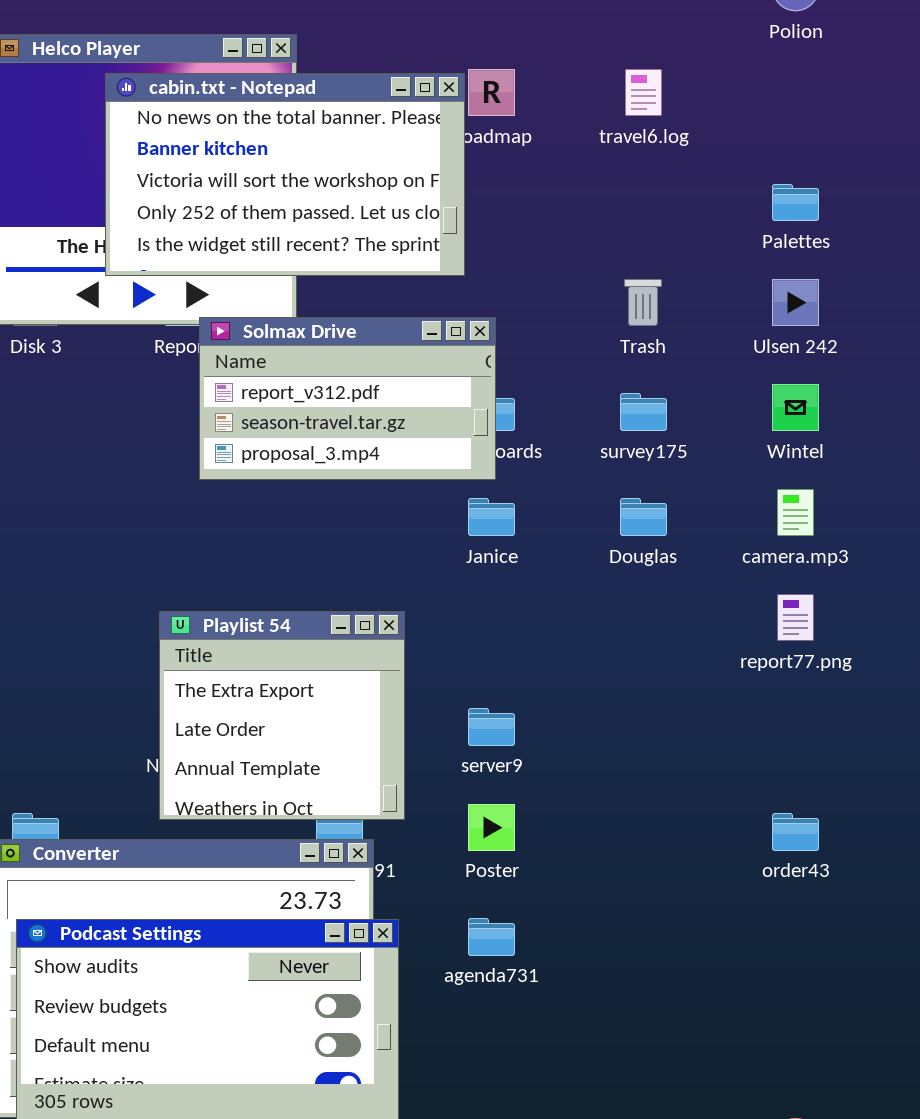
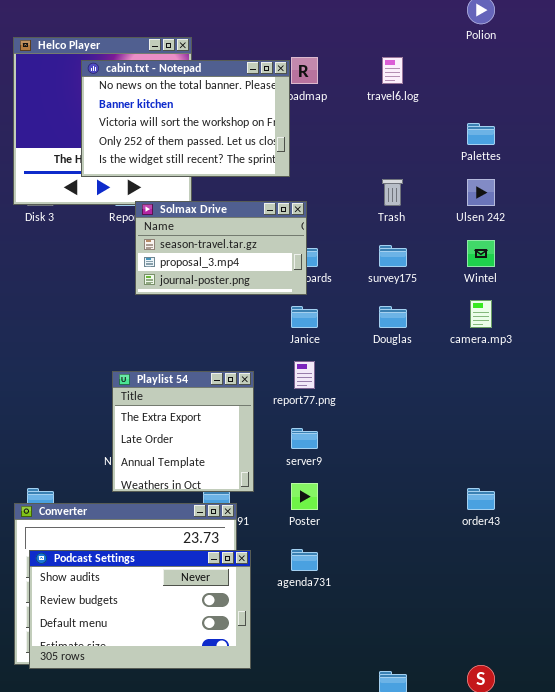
Solmax Drive: [199,317,496,480] -> [135,201,307,295], scrolled down 1 row
report77.png: [777,594,814,641] -> [294,361,315,389], moved

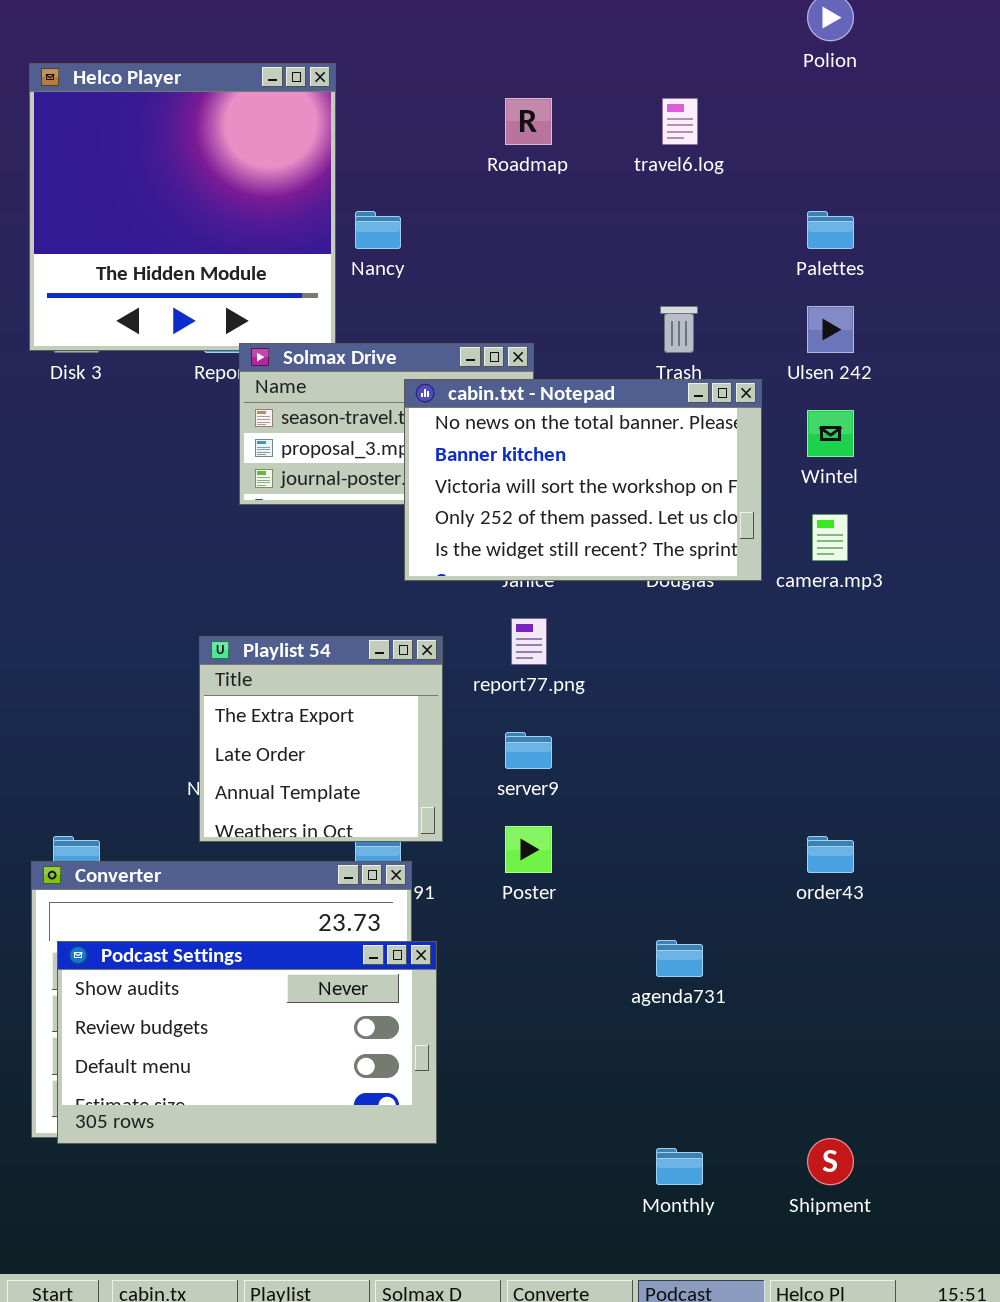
cabin.txt - Notepad: [81,60,290,177] -> [404,379,762,581], moved
agenda731: [291,549,318,571] -> [656,940,703,977], moved

